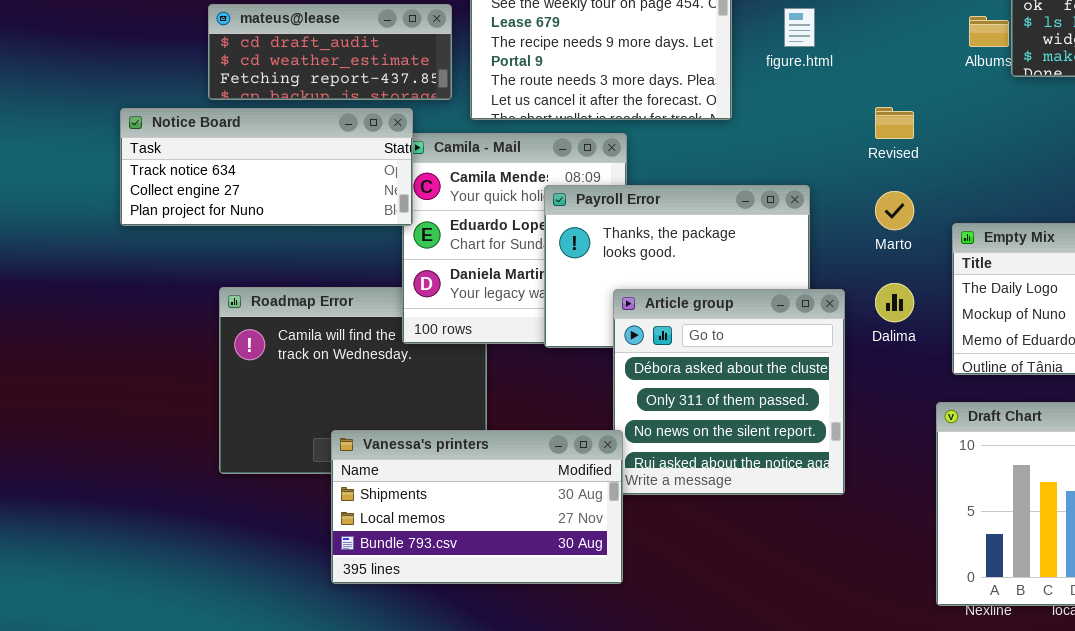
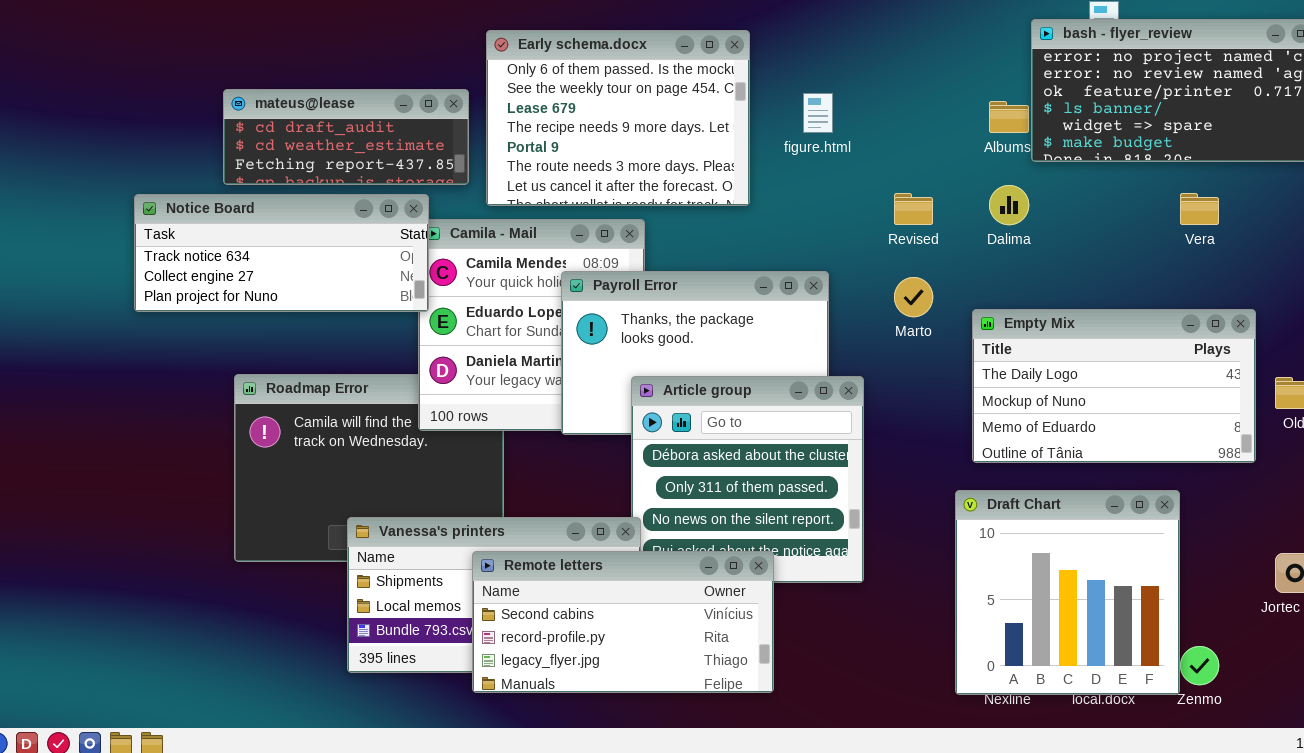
Dalima: [875,283,914,322] -> [989,185,1029,225], moved
Remote letters: none -> [472,551,774,693], opened

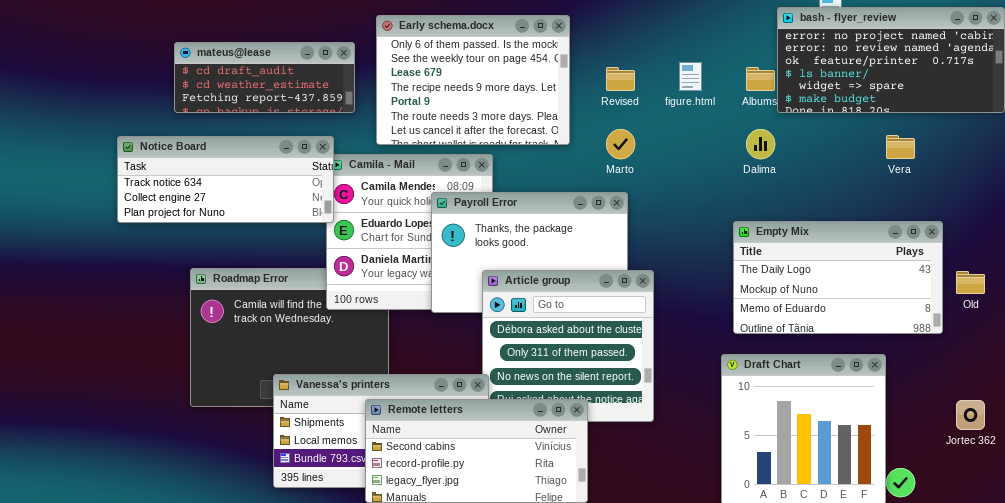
mateus@lease: [223,89,469,185] -> [174,42,355,113], moved
figure.html: [803,93,833,133] -> [679,62,702,91], moved
Revised: [894,193,933,225] -> [606,67,635,91], moved
Marto: [894,277,933,317] -> [606,129,635,159], moved

